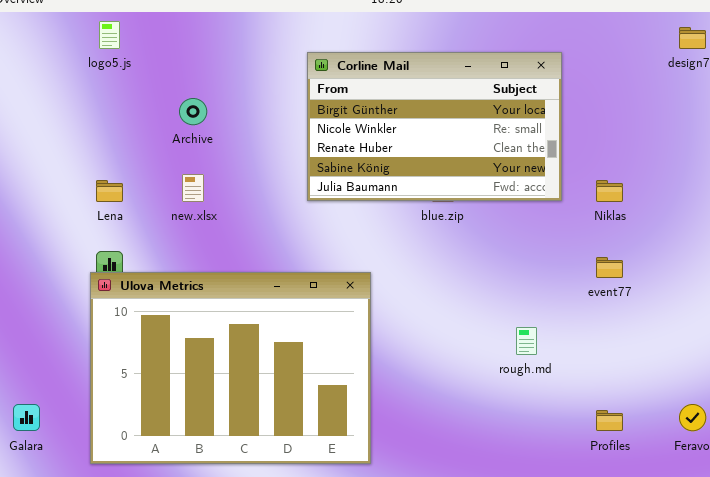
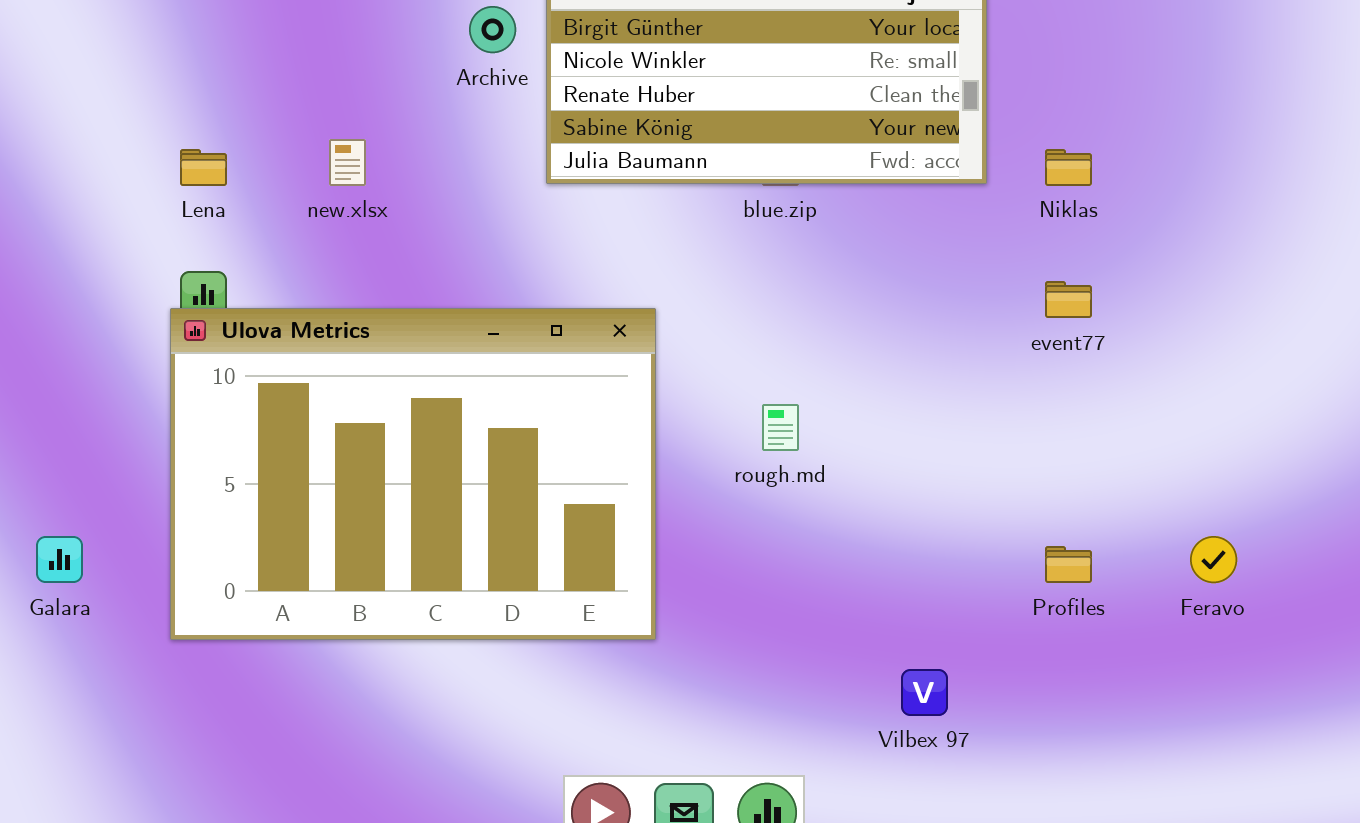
Archive: [179,98,207,125] -> [469,6,516,53], moved
rough.md: [516,327,537,355] -> [762,404,799,451], moved

